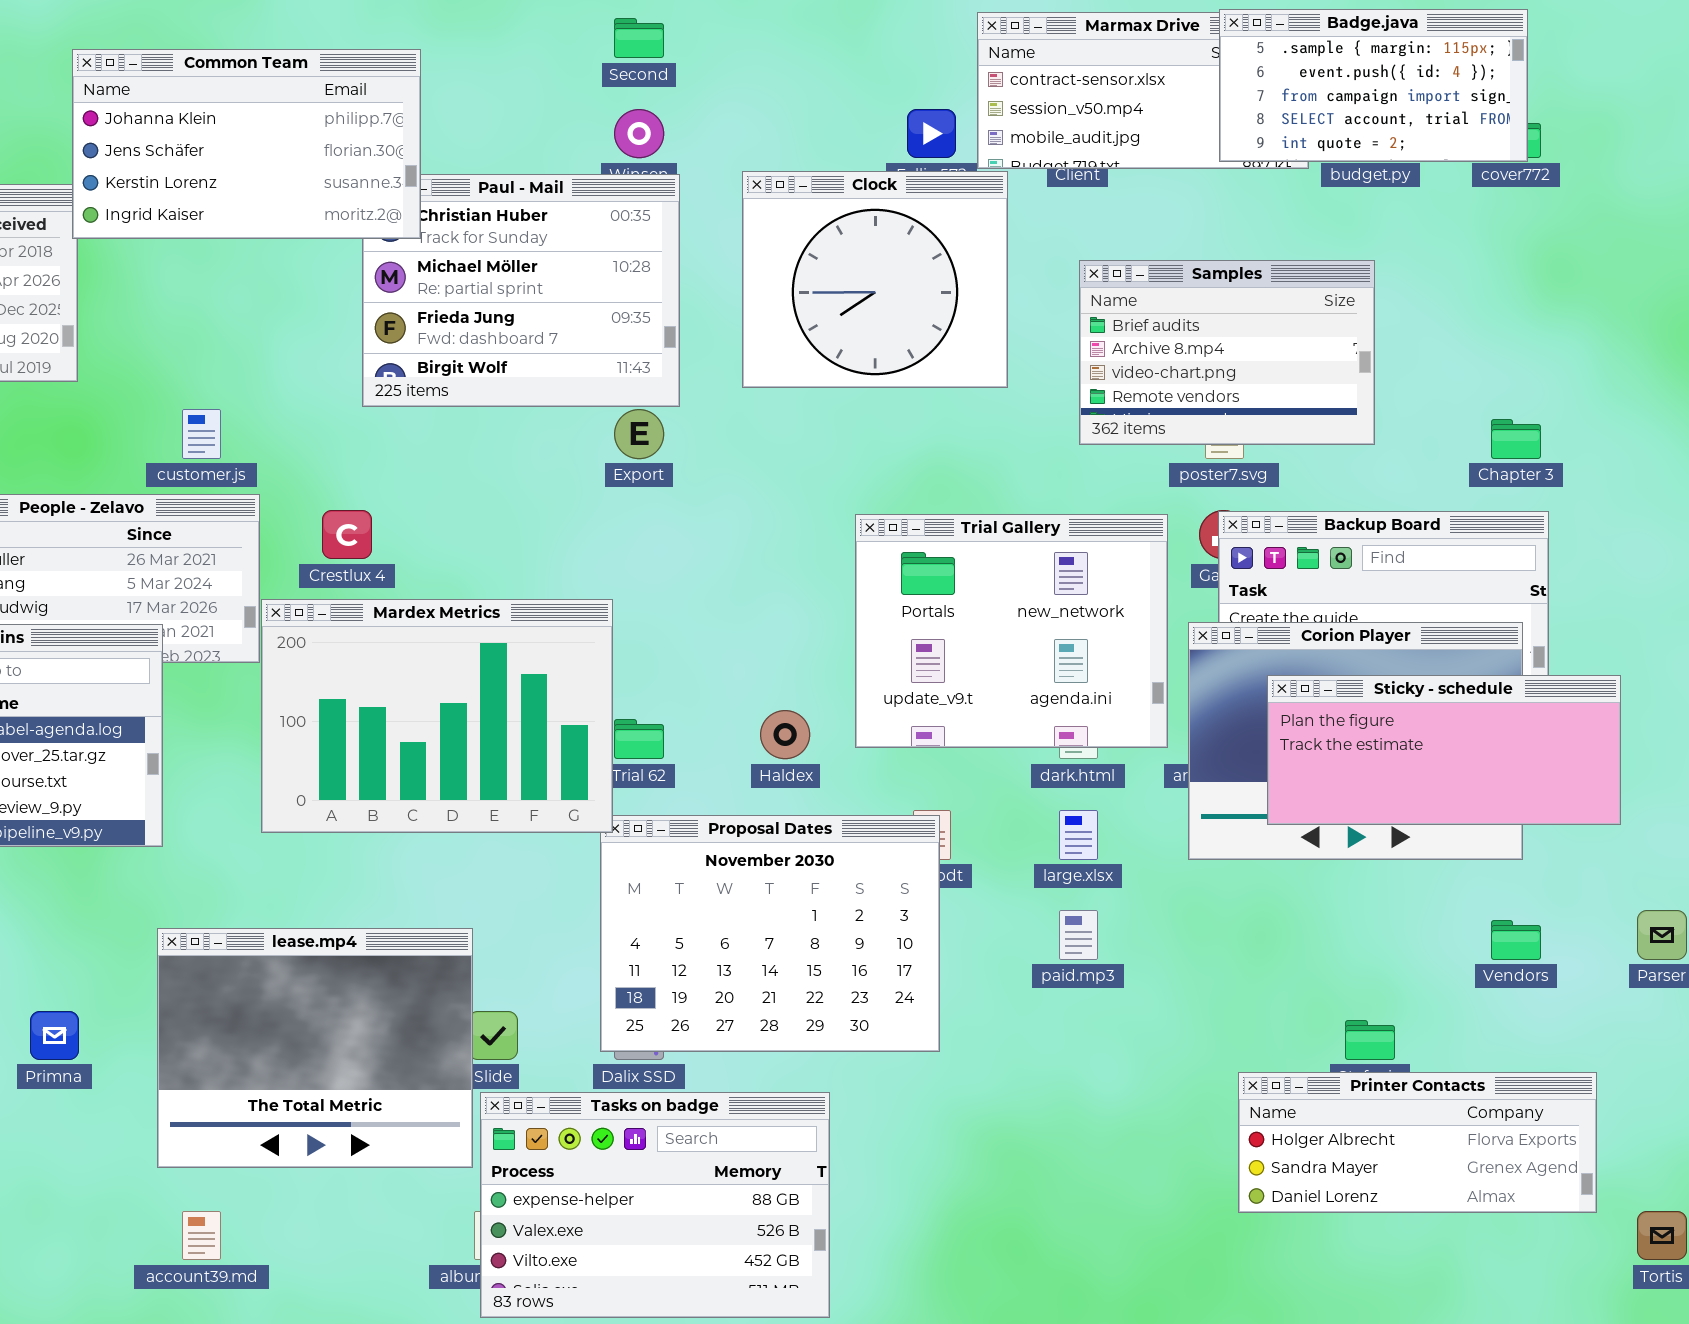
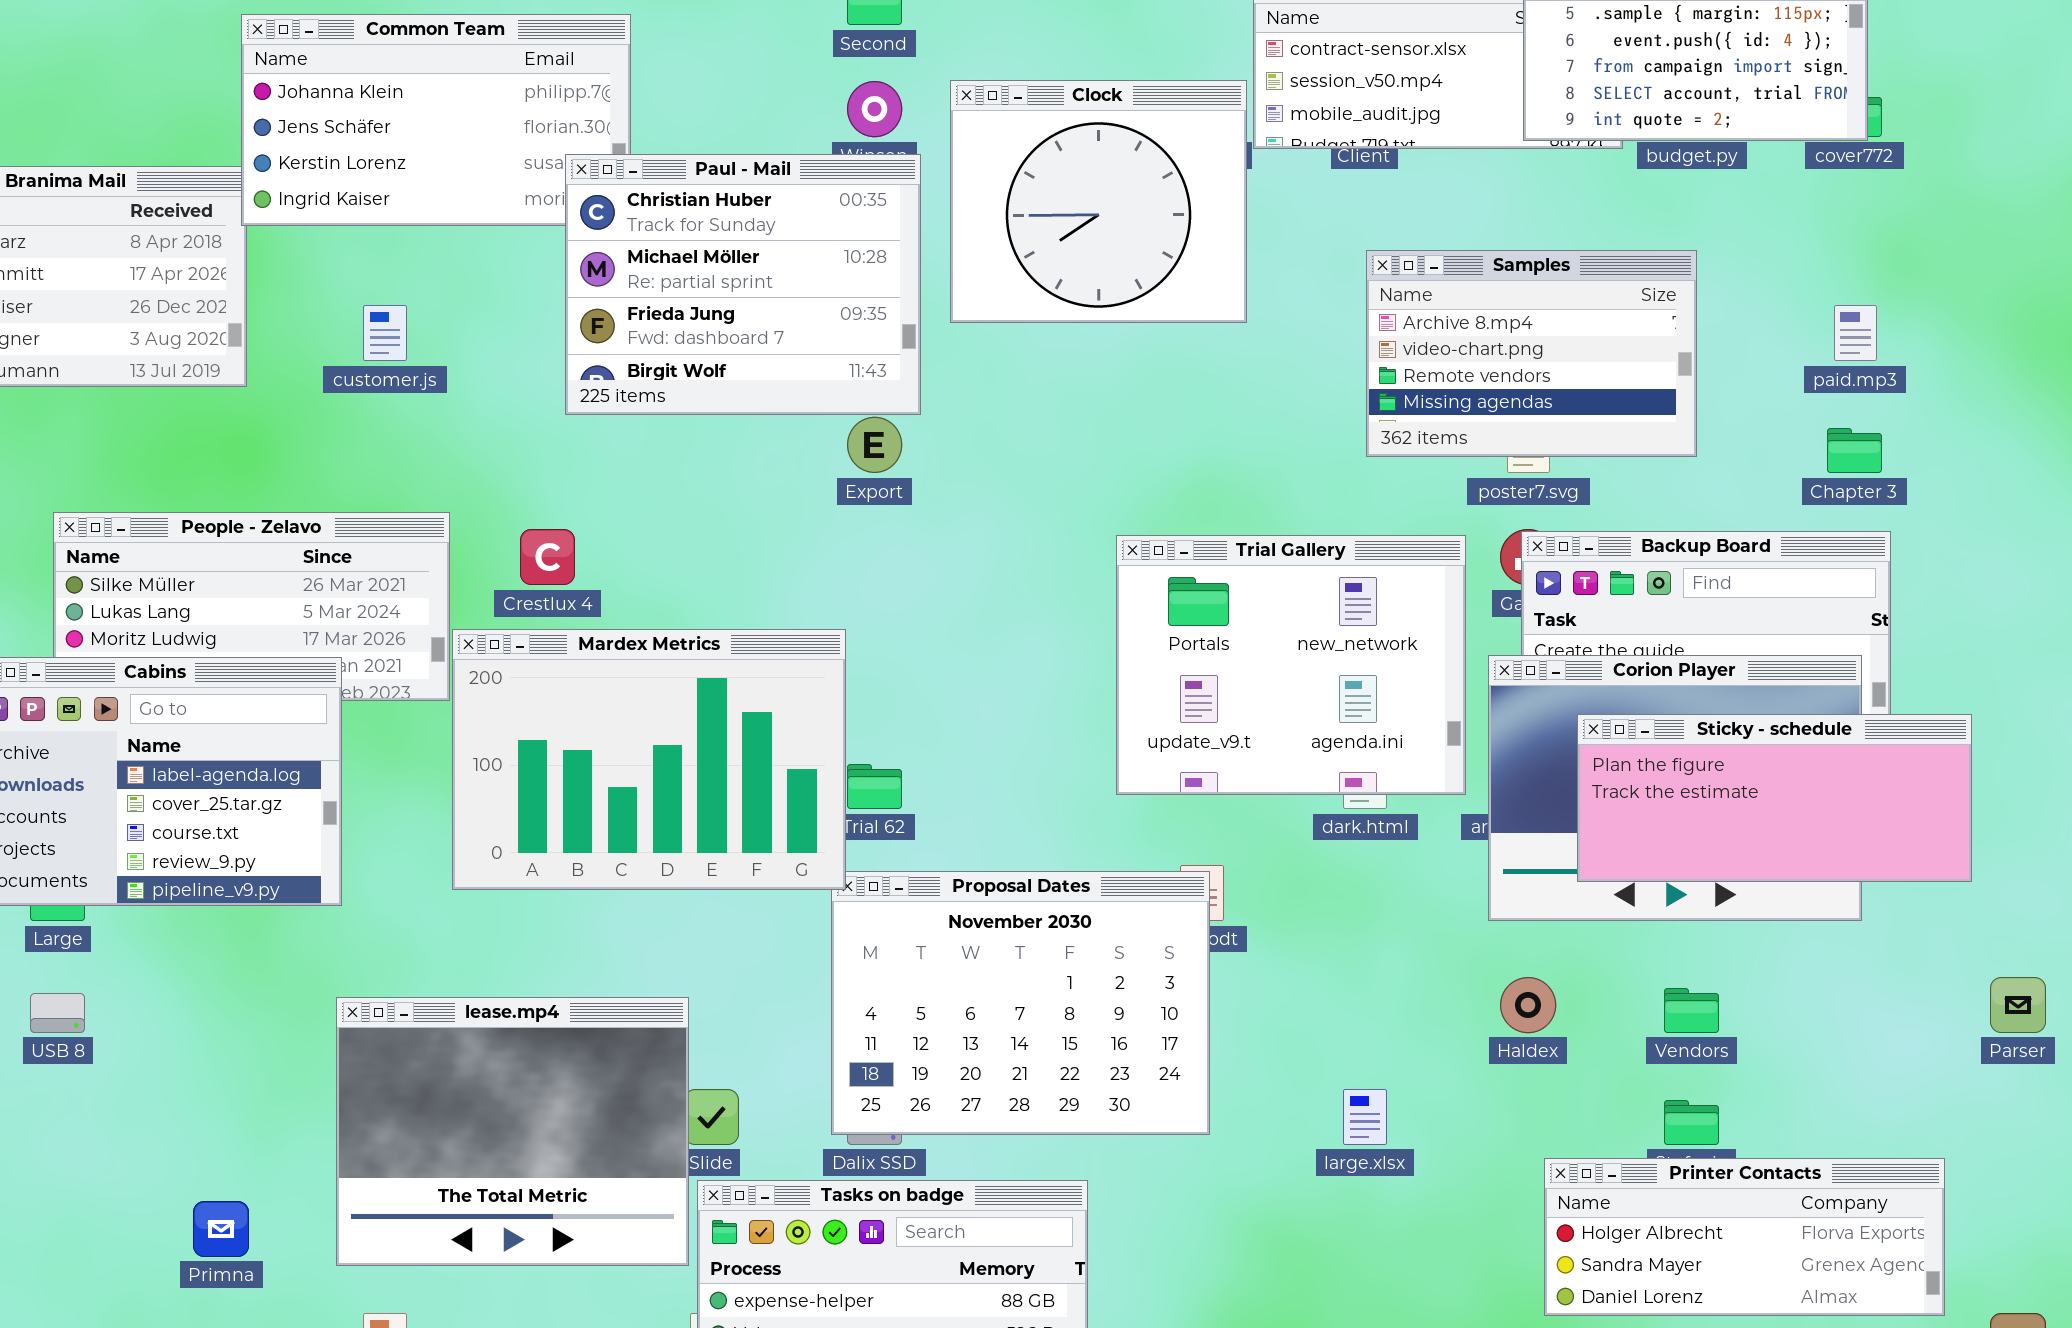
Clock: [742,171,1008,388] -> [950,80,1247,323], moved
Paul - Mail: [362,174,680,407] -> [565,154,921,415], raised
Samples: [1079,260,1375,445] -> [1366,250,1697,457], scrolled down 1 row
customer.js: [182,409,221,459] -> [363,305,407,361], moved
Haldex: [760,710,810,759] -> [1500,977,1556,1033], moved
large.xlsx: [1059,810,1098,860] -> [1343,1089,1387,1145], moved
paid.mp3: [1059,910,1098,960] -> [1834,305,1877,361], moved
Vendors: [1491,920,1541,960] -> [1664,988,1719,1033], moved
Primna: [30,1011,79,1060] -> [193,1201,249,1257], moved

